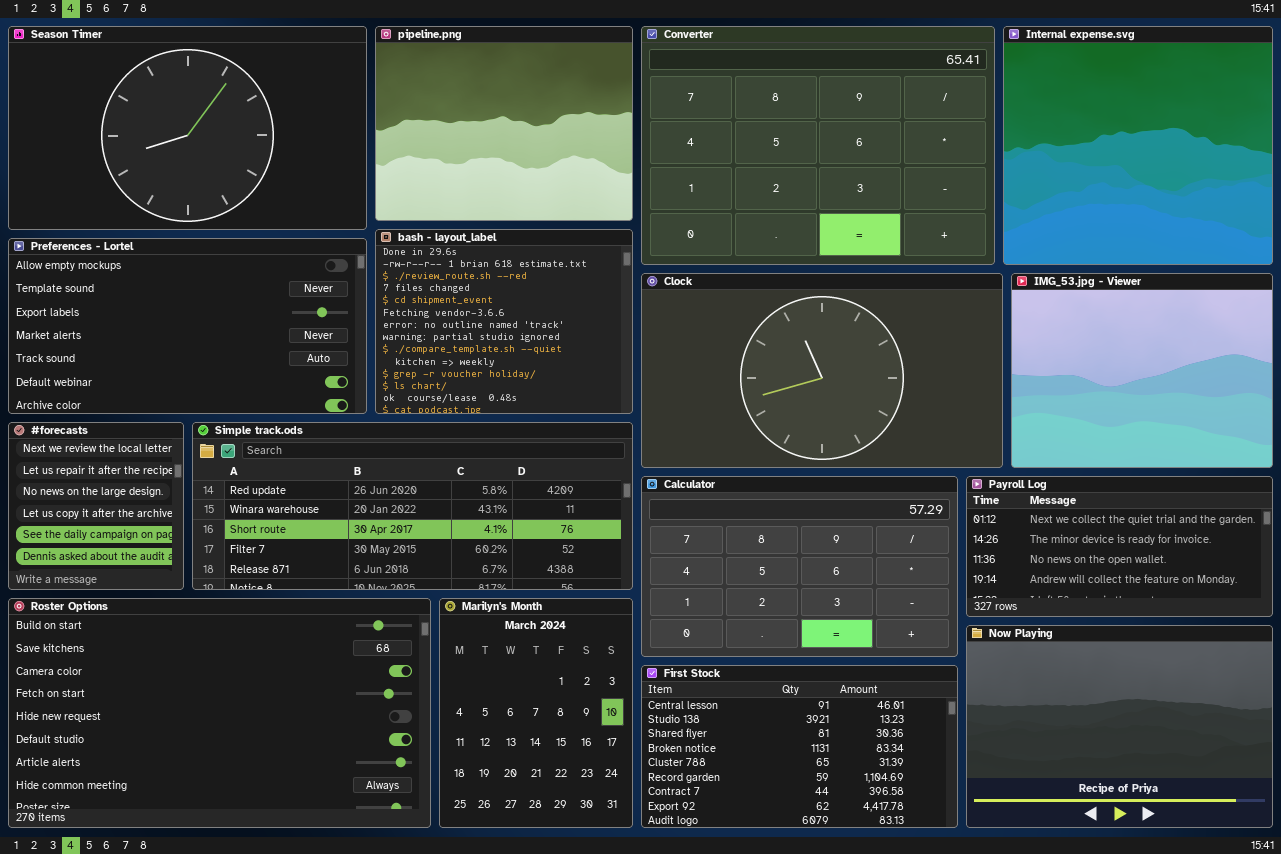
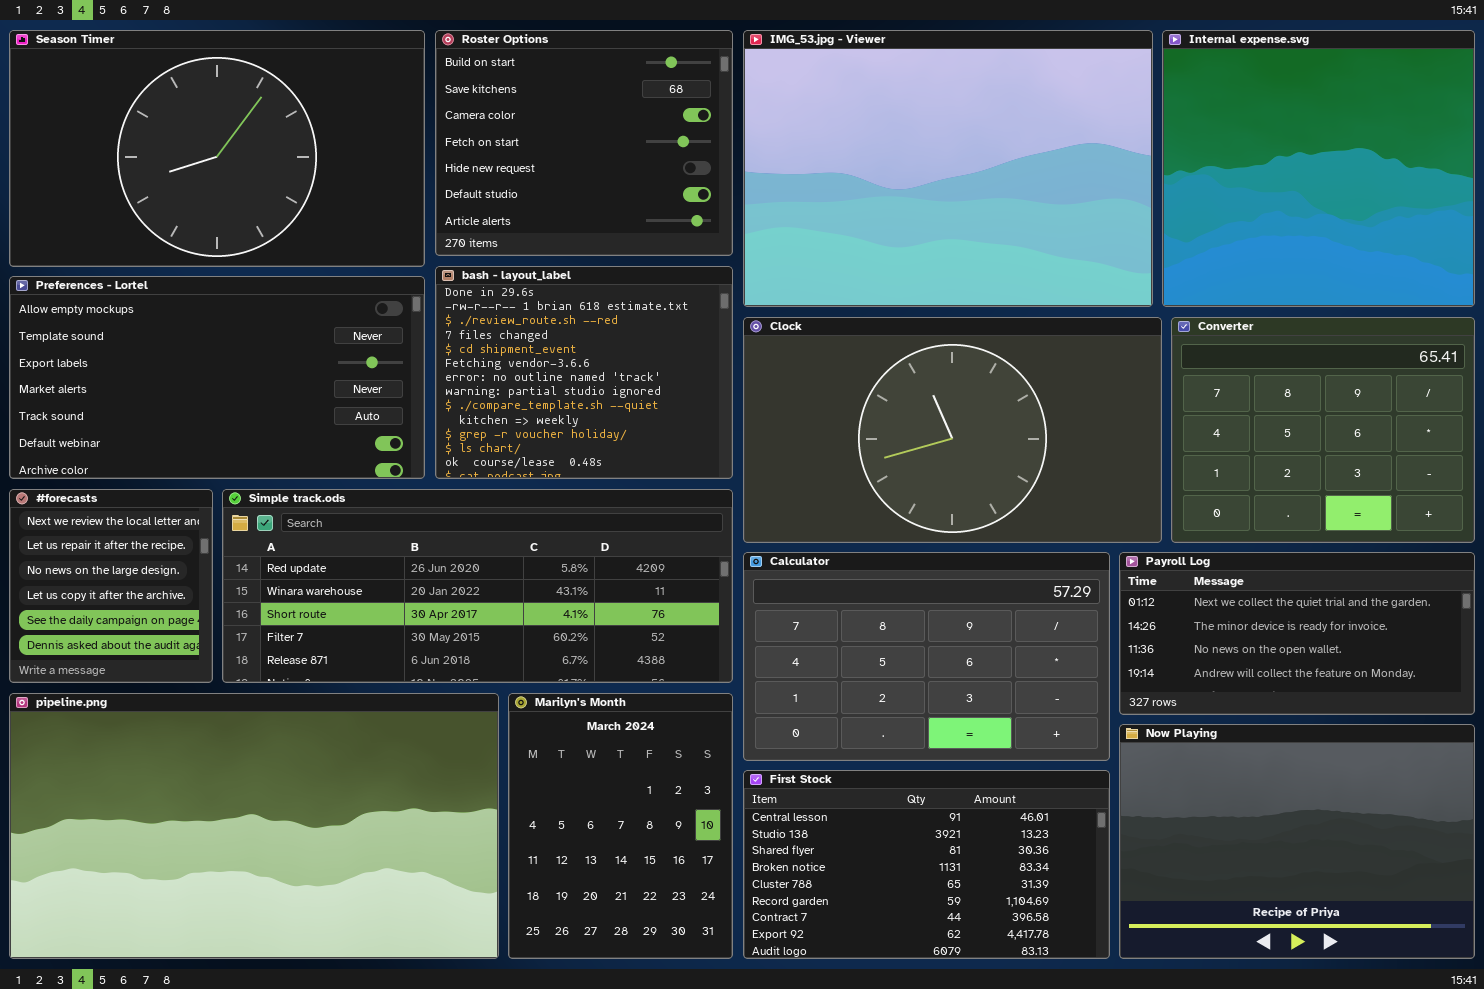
pipeline.png: [375,26,633,221] -> [9,693,499,959], moved, resized
Converter: [641,26,995,265] -> [1171,317,1475,543], moved, resized
IMG_53.jpg - Viewer: [1011,273,1273,468] -> [743,30,1153,307], moved, resized
Roster Options: [8,598,431,828] -> [435,30,733,256], moved, resized

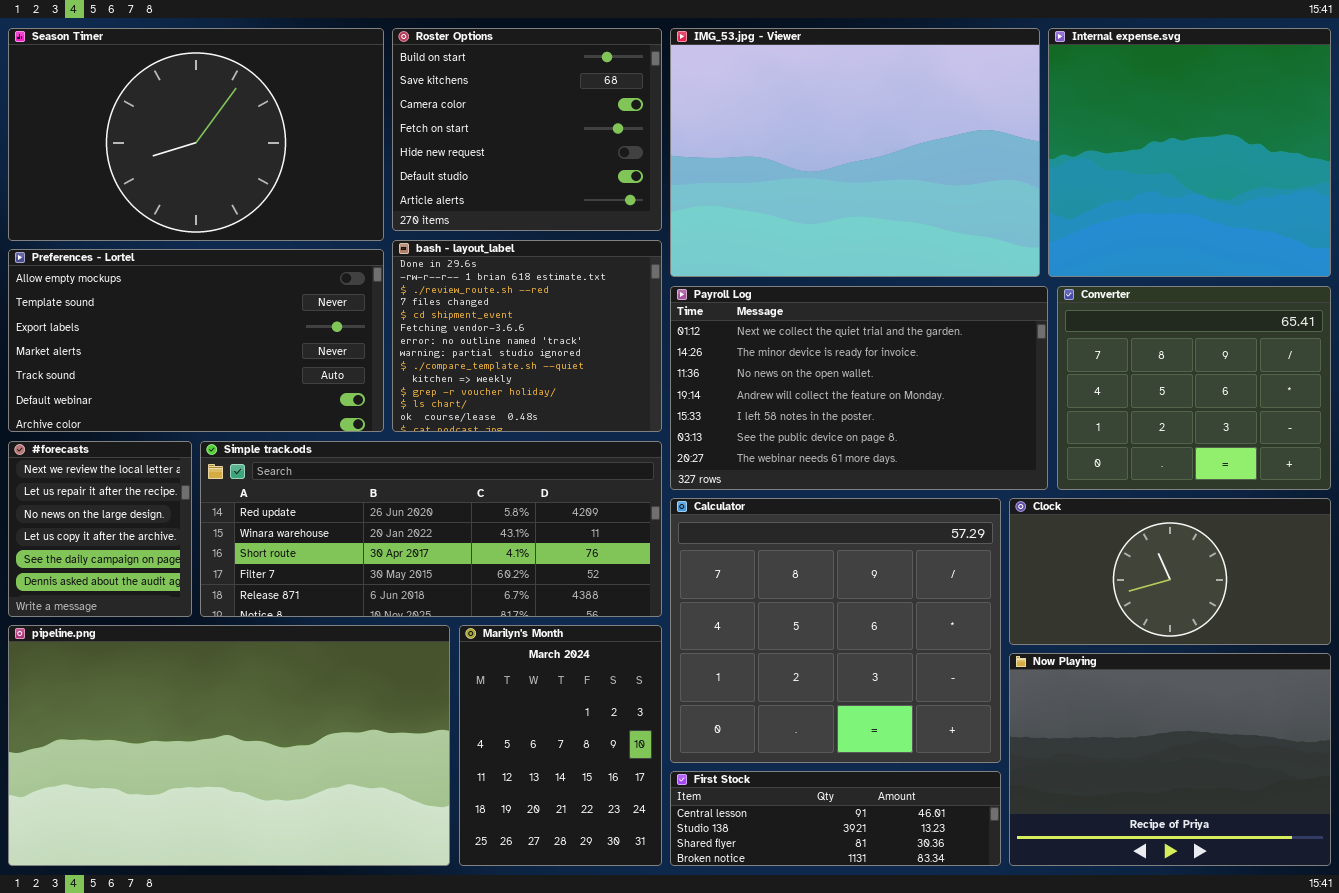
Clock: [743,317,1162,543] -> [1009,498,1331,645], moved, resized
Calculator: [743,552,1110,761] -> [670,498,1001,763], resized
Payroll Log: [1119,552,1475,715] -> [670,286,1048,490], moved, resized
First Stock: [743,770,1110,959] -> [670,771,1001,866], resized

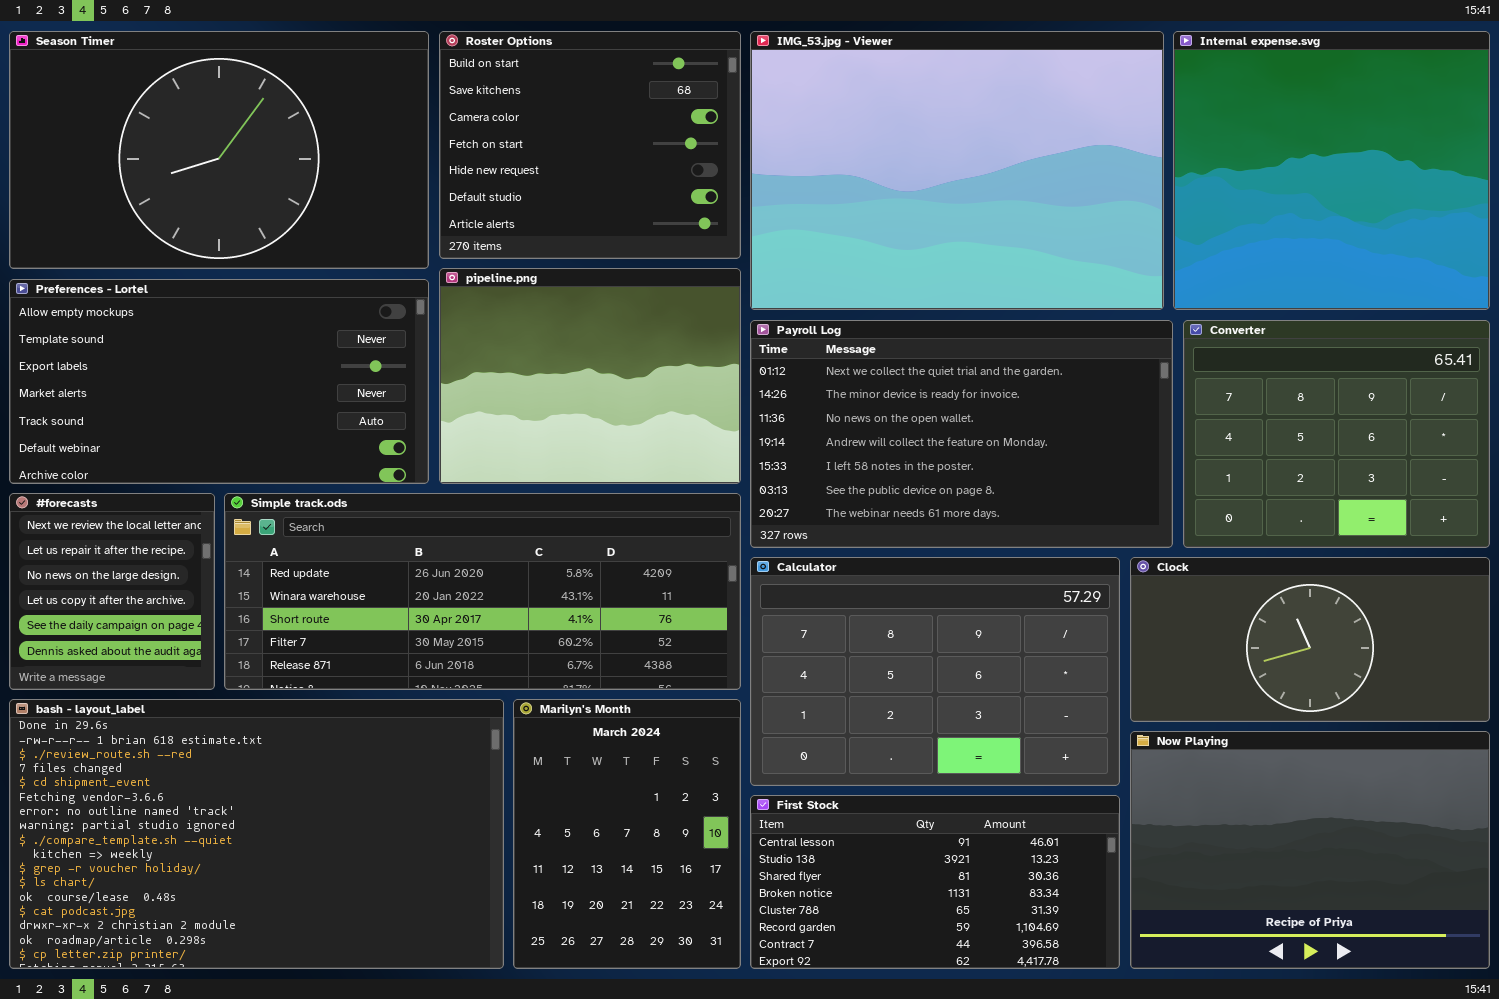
bash - layout_label: [392,240,662,432] -> [9,699,504,969], moved, resized
Calculator: [670,498,1001,763] -> [750,557,1120,786], resized
pipeline.png: [8,625,450,866] -> [439,268,741,484], moved, resized
First Stock: [670,771,1001,866] -> [750,795,1120,969], resized

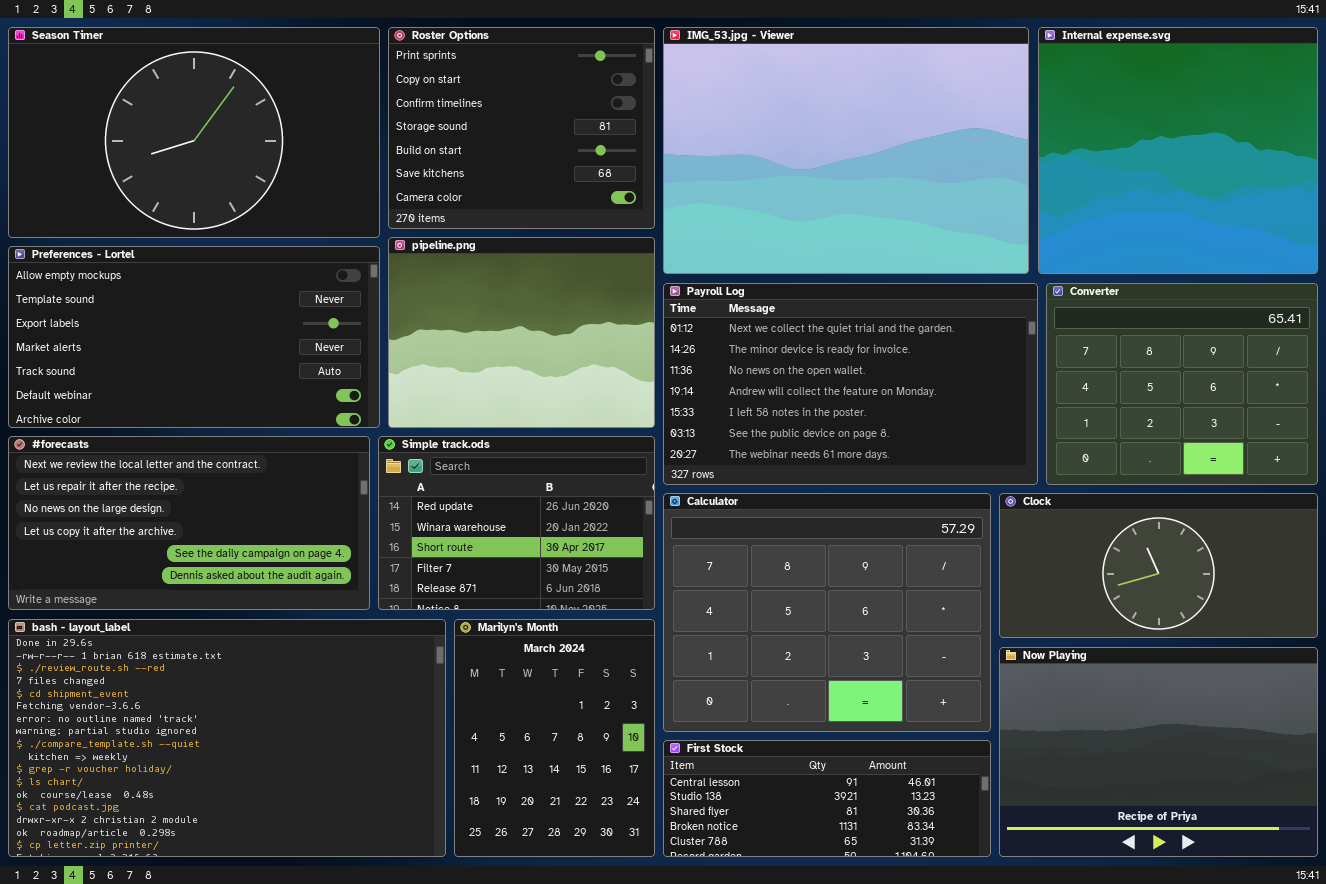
Roster Options: [439,31,741,259] -> [388,27,655,229], scrolled up 4 rows
#forecasts: [9,493,215,690] -> [8,436,370,610], resized
Simple track.ods: [224,493,741,690] -> [378,436,655,610], resized
Calculator: [750,557,1120,786] -> [663,493,991,732], resized
First Stock: [750,795,1120,969] -> [663,740,991,857], resized

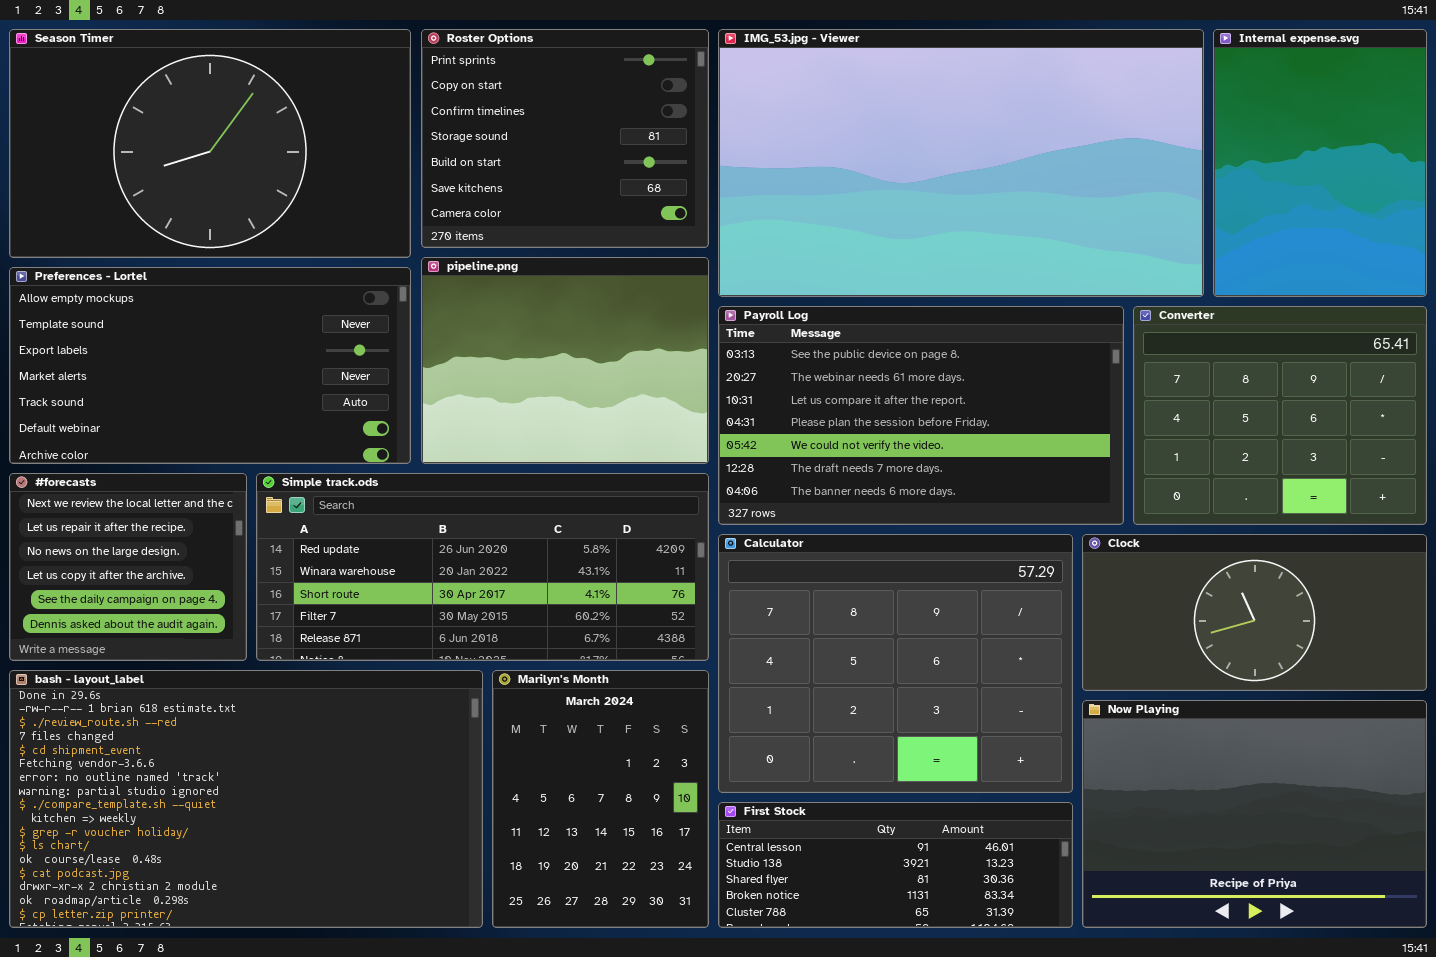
IMG_53.jpg - Viewer: [663,27,1029,274] -> [718,29,1204,297], resized
Internal expense.svg: [1038,27,1318,274] -> [1213,29,1427,297], resized
Payroll Log: [663,283,1038,485] -> [718,306,1124,525], scrolled down 5 rows
#forecasts: [8,436,370,610] -> [9,473,247,661], resized
Simple track.ods: [378,436,655,610] -> [256,473,709,661], resized

